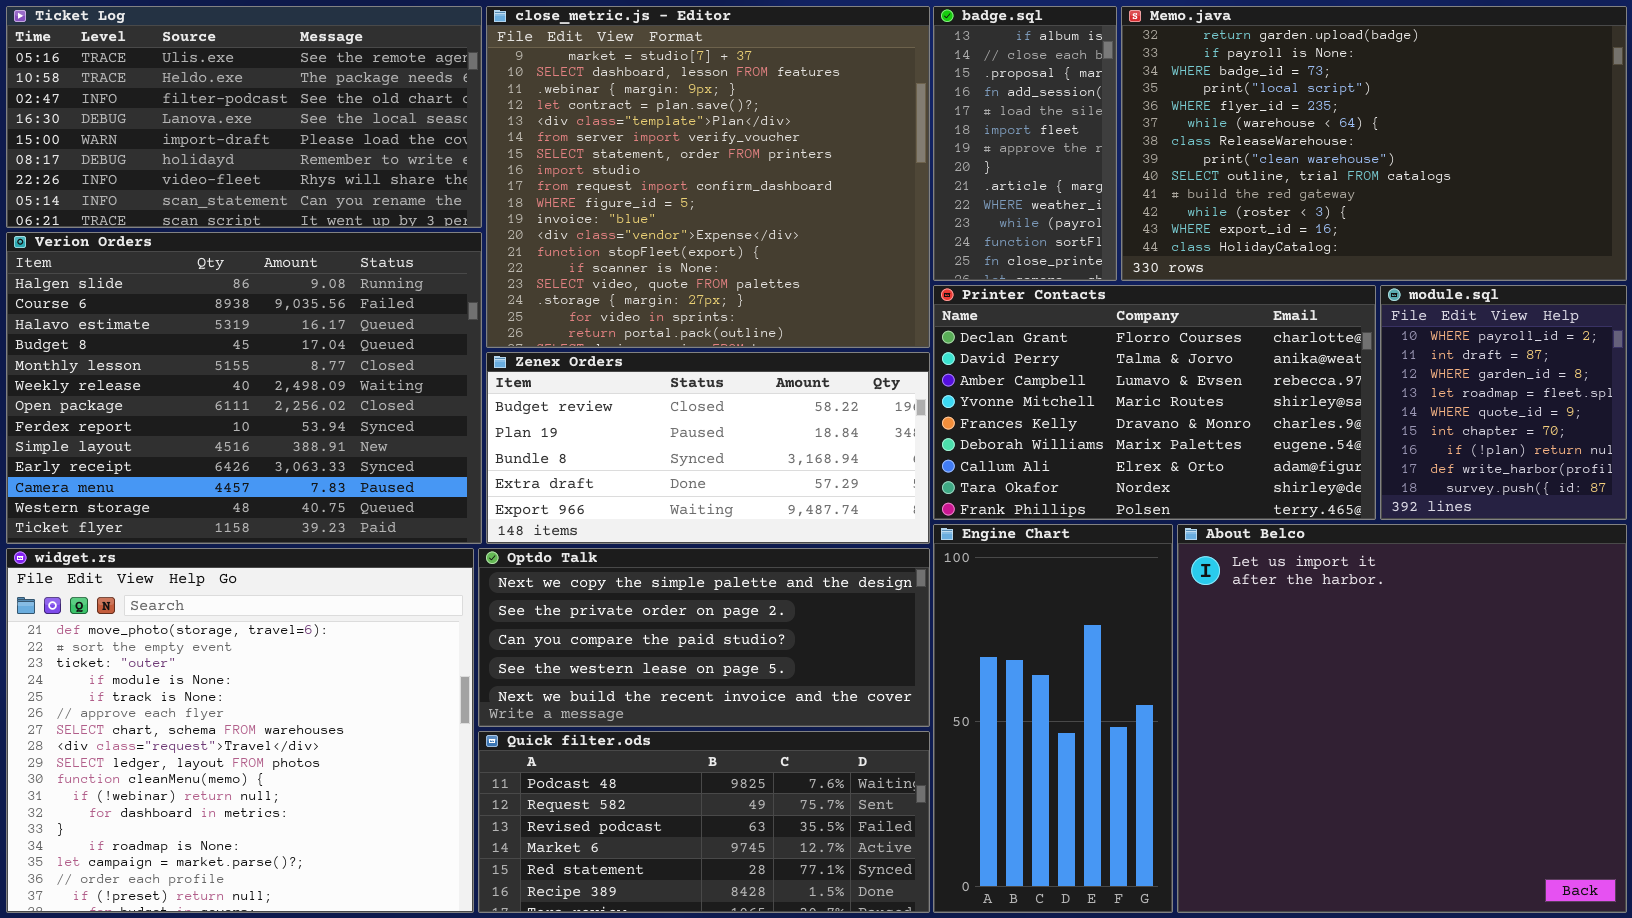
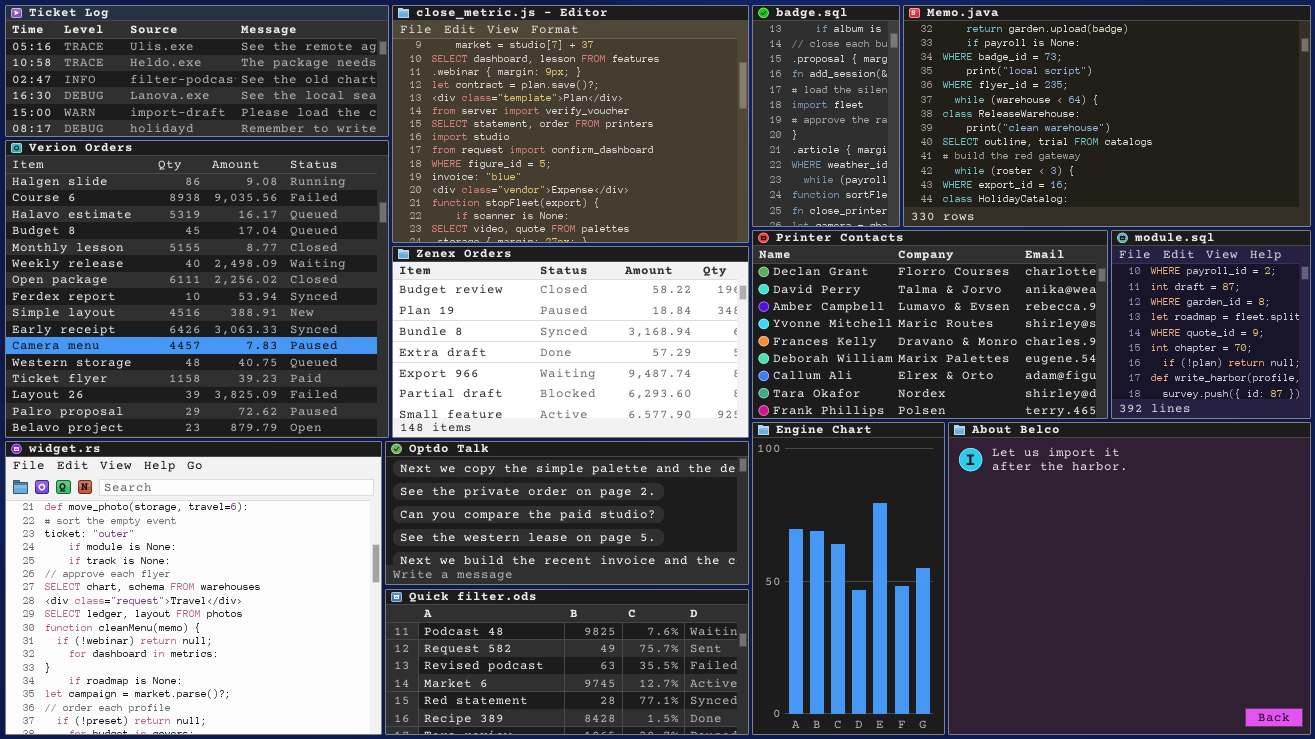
Ticket Log: [6,6,482,228] -> [5,5,389,137], resized
close_metric.js - Editor: [486,6,930,348] -> [392,5,749,243], resized
Verion Orders: [6,232,482,544] -> [5,140,389,438], resized
Zenex Orders: [486,352,930,544] -> [392,246,749,438], resized

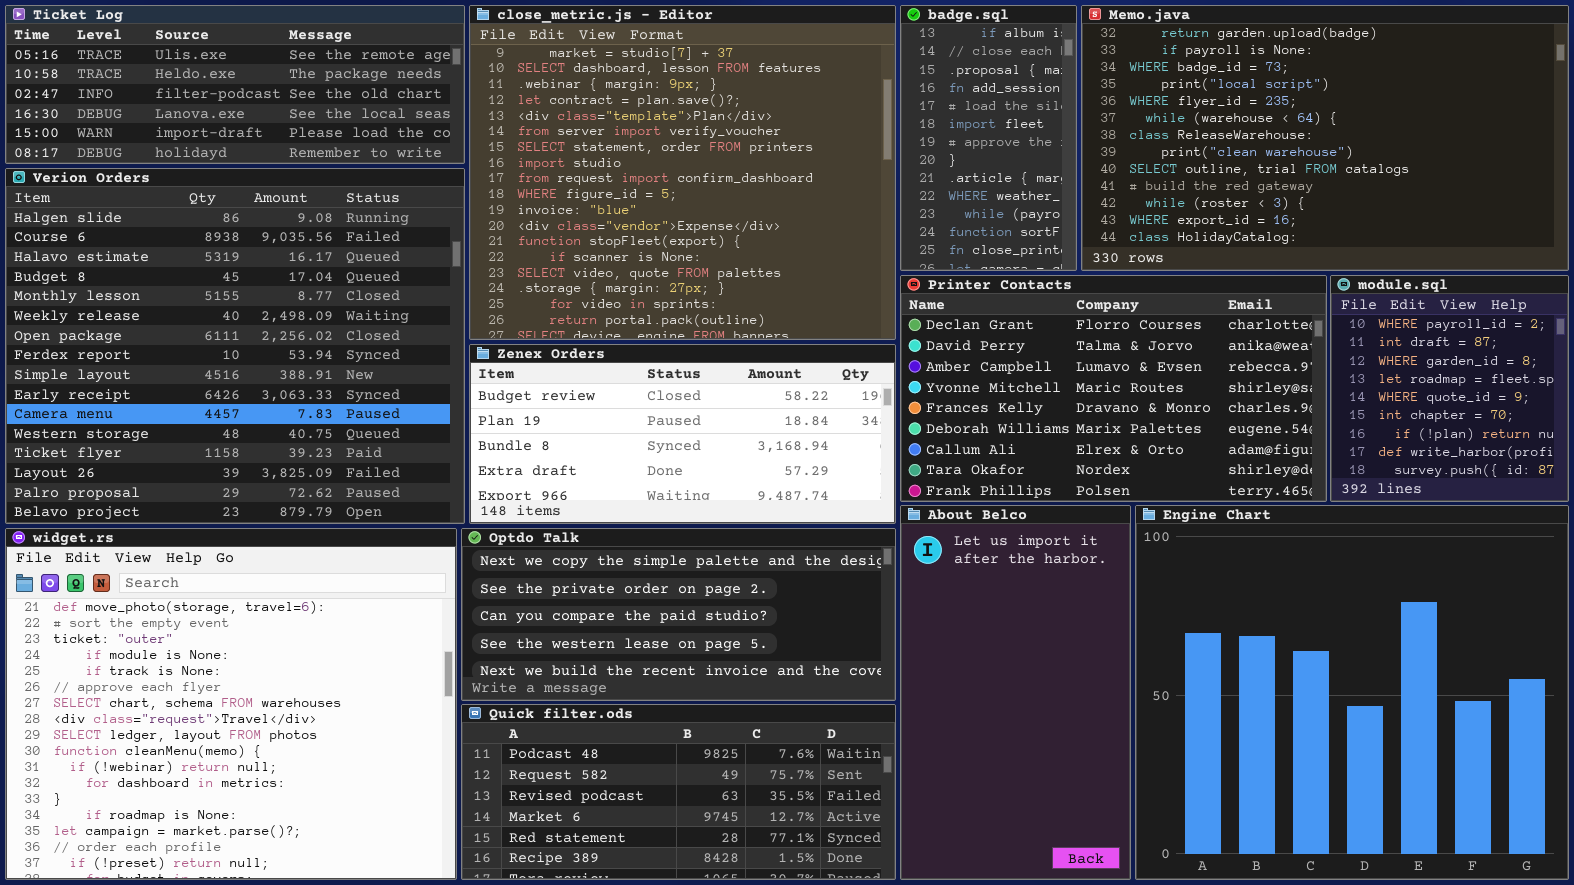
close_metric.js - Editor: [392,5,749,243] -> [469,5,896,340], resized
Zenex Orders: [392,246,749,438] -> [469,344,896,524], resized
Engine Chart: [752,422,945,735] -> [1135,505,1569,880], moved, resized
About Belco: [948,422,1311,735] -> [900,505,1131,880], moved, resized

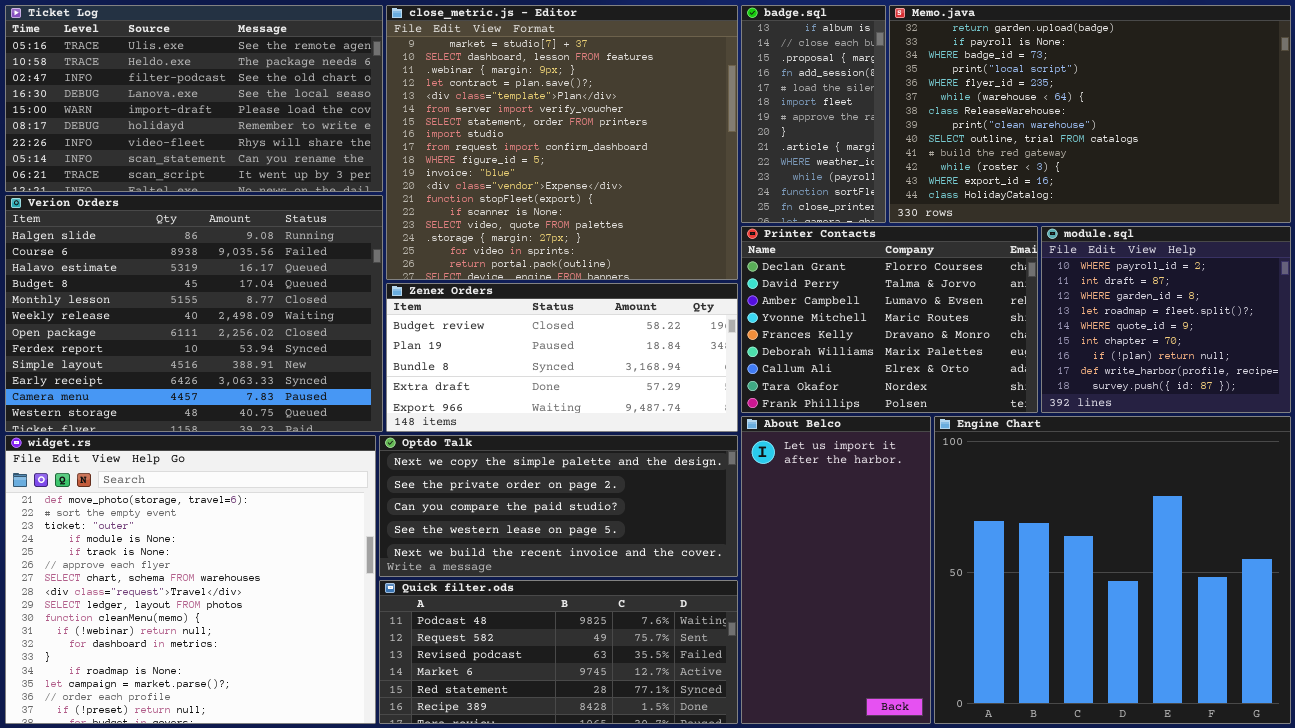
Ticket Log: [5,5,465,164] -> [5,5,383,192], resized
Verion Orders: [5,168,465,524] -> [5,195,383,432], resized
Printer Contacts: [900,275,1327,502] -> [741,226,1038,413], resized
module.sql: [1330,275,1569,502] -> [1041,226,1291,413], resized

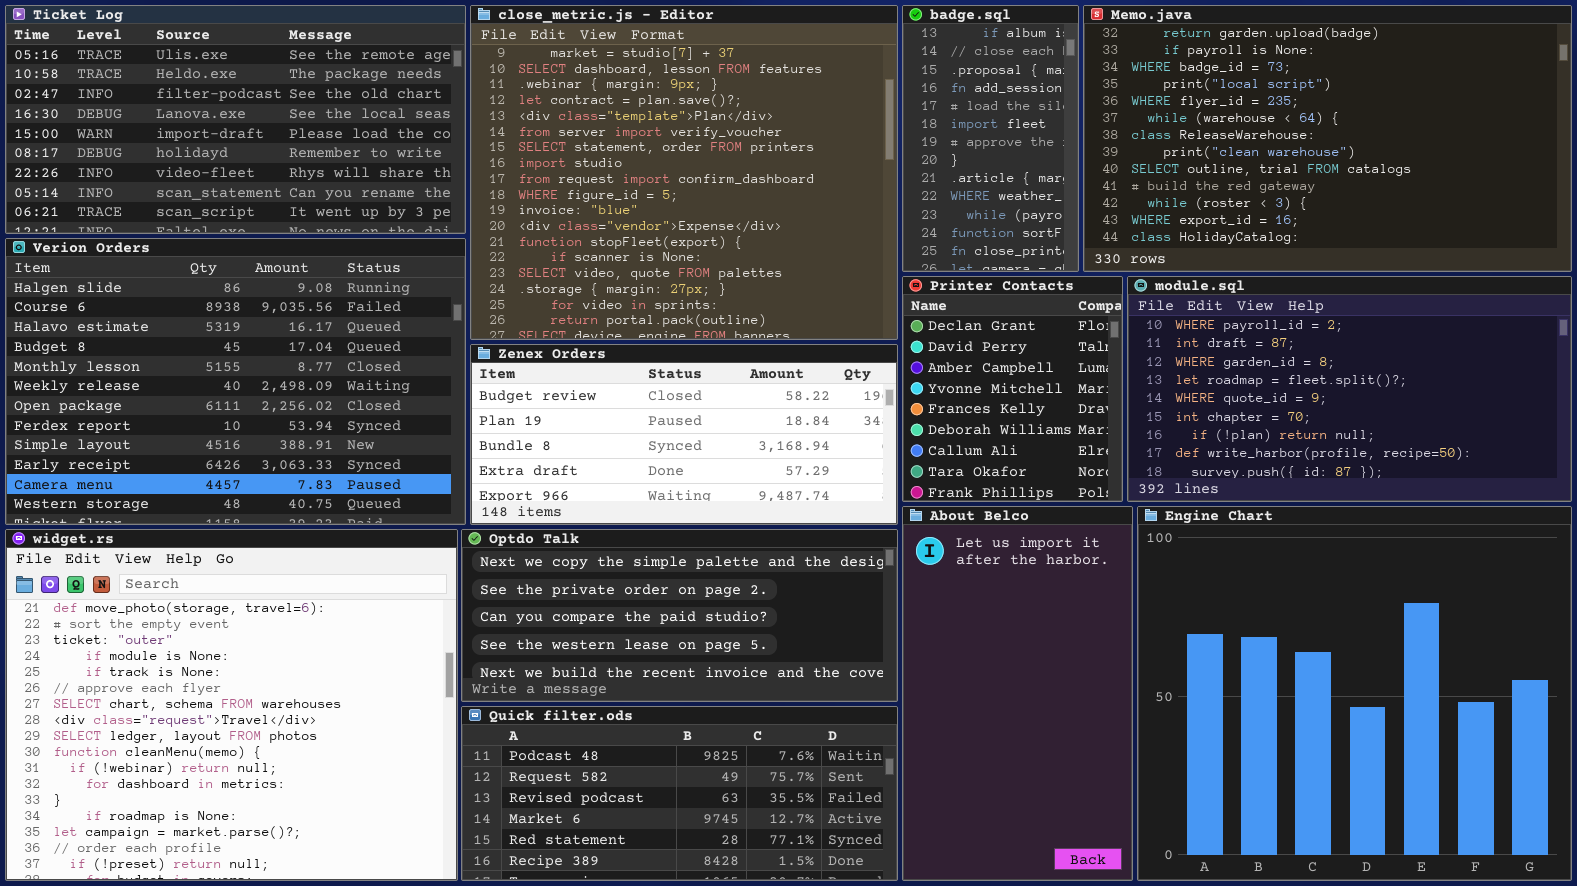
Printer Contacts: [741,226,1038,413] -> [902,276,1123,502], resized
module.sql: [1041,226,1291,413] -> [1127,276,1572,502], resized

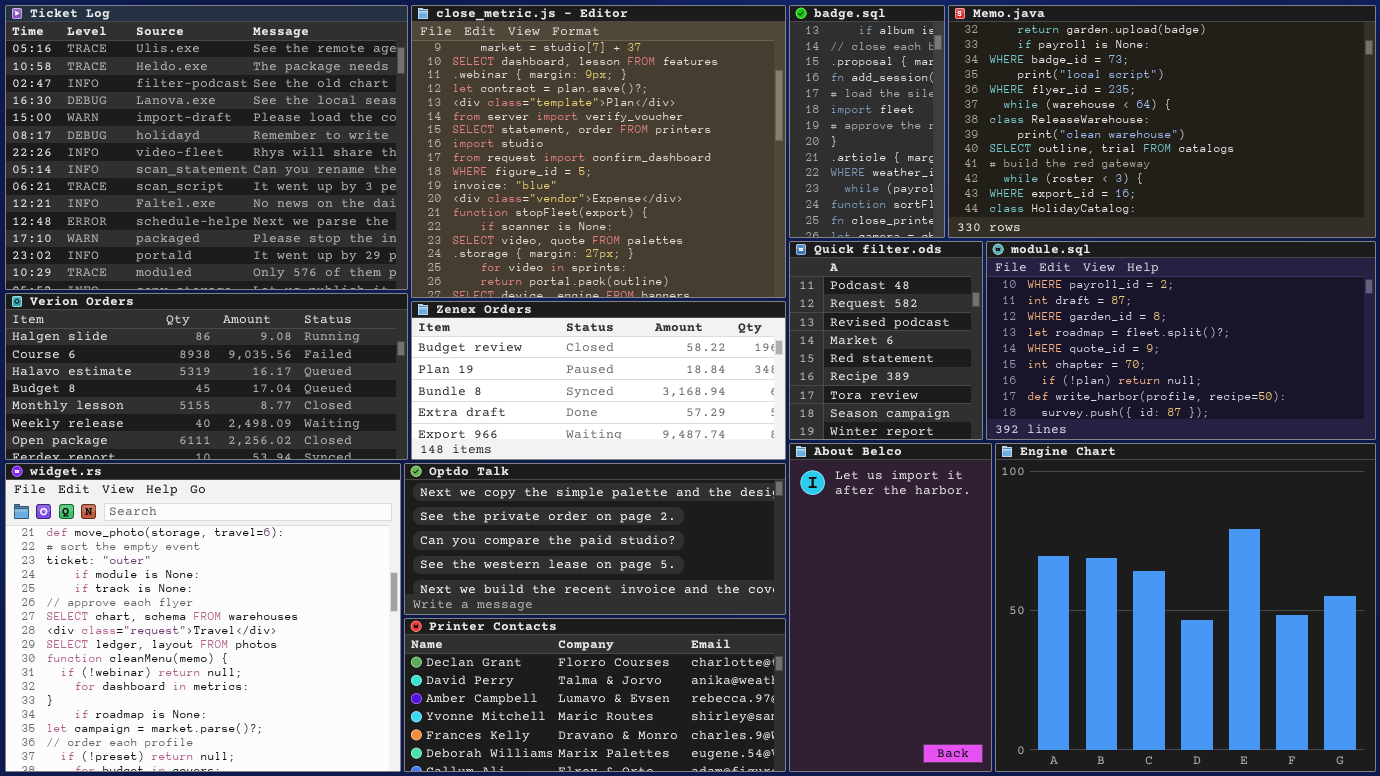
Ticket Log: [5,5,466,234] -> [5,5,408,290], resized
Verion Orders: [5,238,466,525] -> [5,293,408,460], resized
Printer Contacts: [902,276,1123,502] -> [404,618,786,772], moved, resized
Quick filter.ods: [461,706,898,881] -> [789,241,983,440], moved, resized

